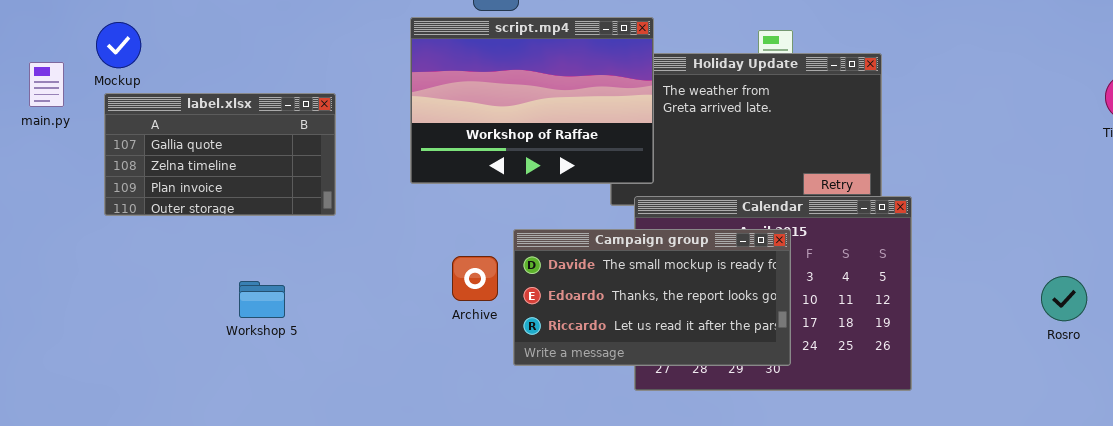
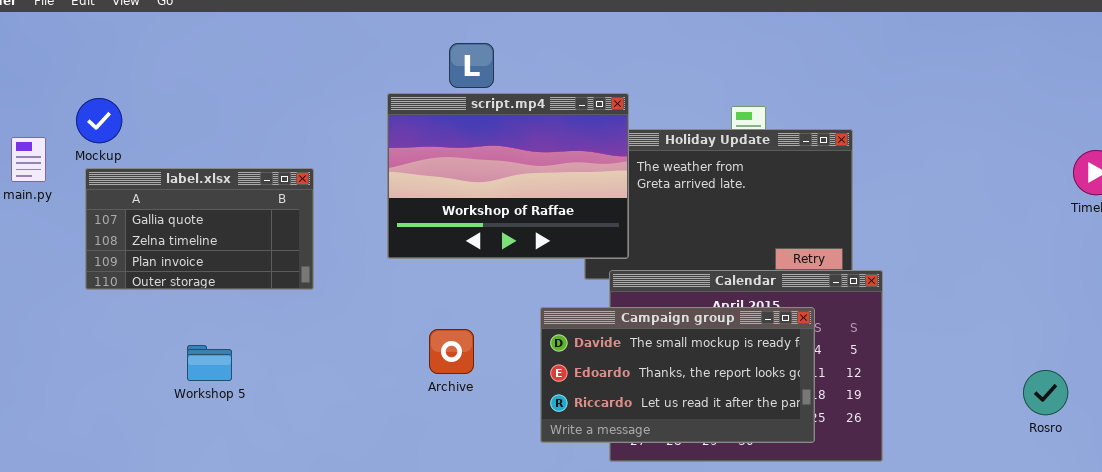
Campaign group: [513,229,791,366] -> [540,307,815,443], moved
Rosro: [1041,276,1087,321] -> [1023,370,1068,415], moved
Workshop 5: [239,281,285,318] -> [187,345,232,381], moved

